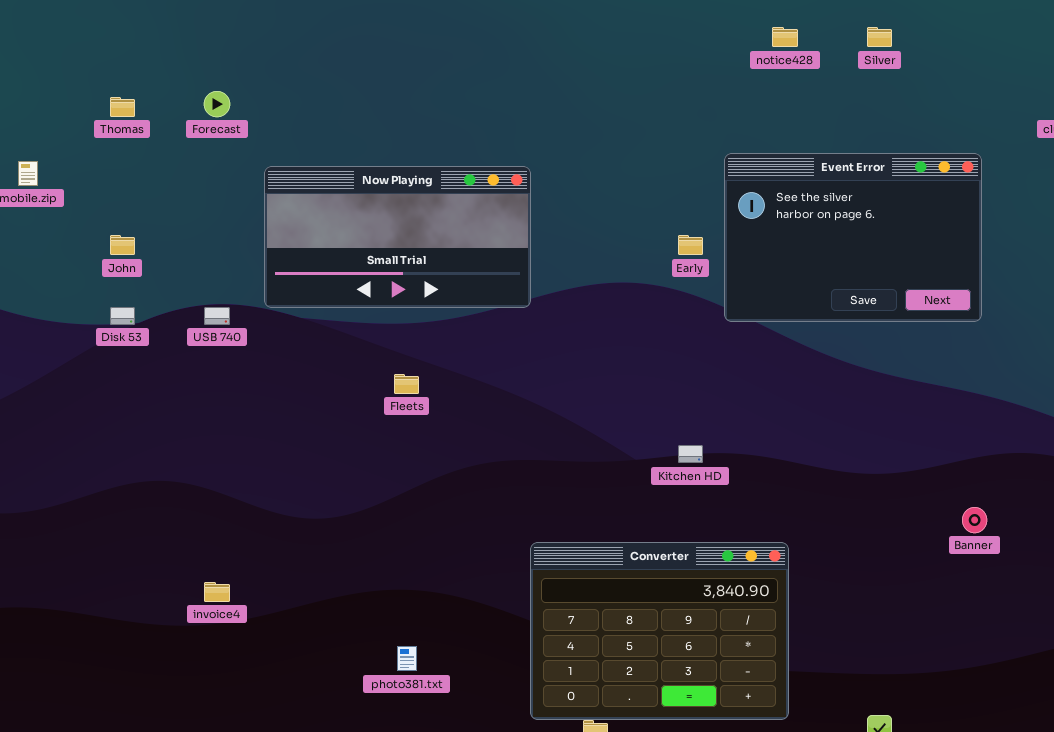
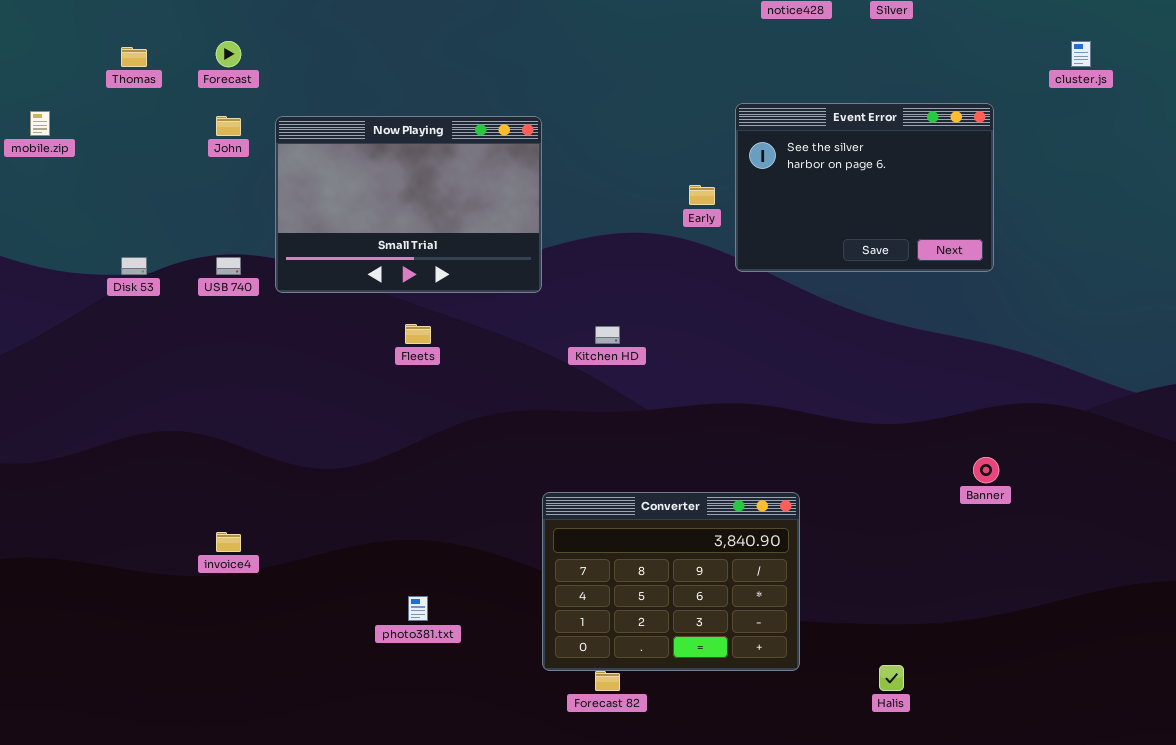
Now Playing: [264,166,531,308] -> [275,116,542,293], resized
John: [110,235,135,255] -> [216,116,241,136], moved
Kitchen HD: [678,445,703,463] -> [595,326,620,344], moved

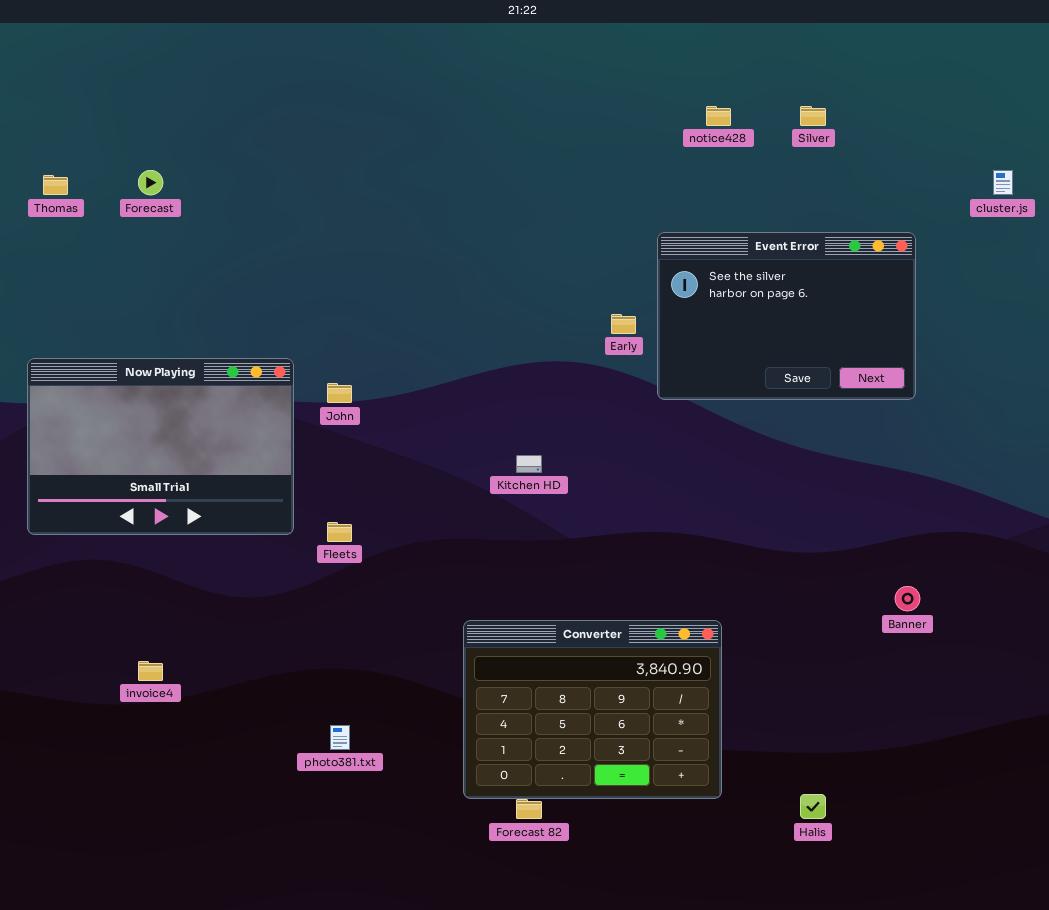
John: [216,116,241,136] -> [327,383,352,403], moved
Now Playing: [275,116,542,293] -> [27,358,294,535], moved
Fleets: [405,324,431,344] -> [327,522,352,542], moved

